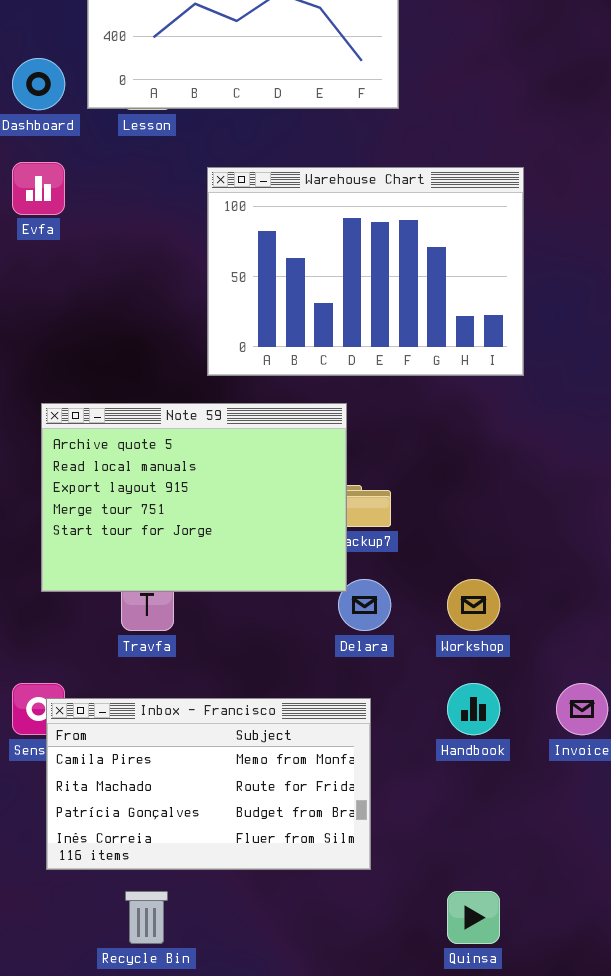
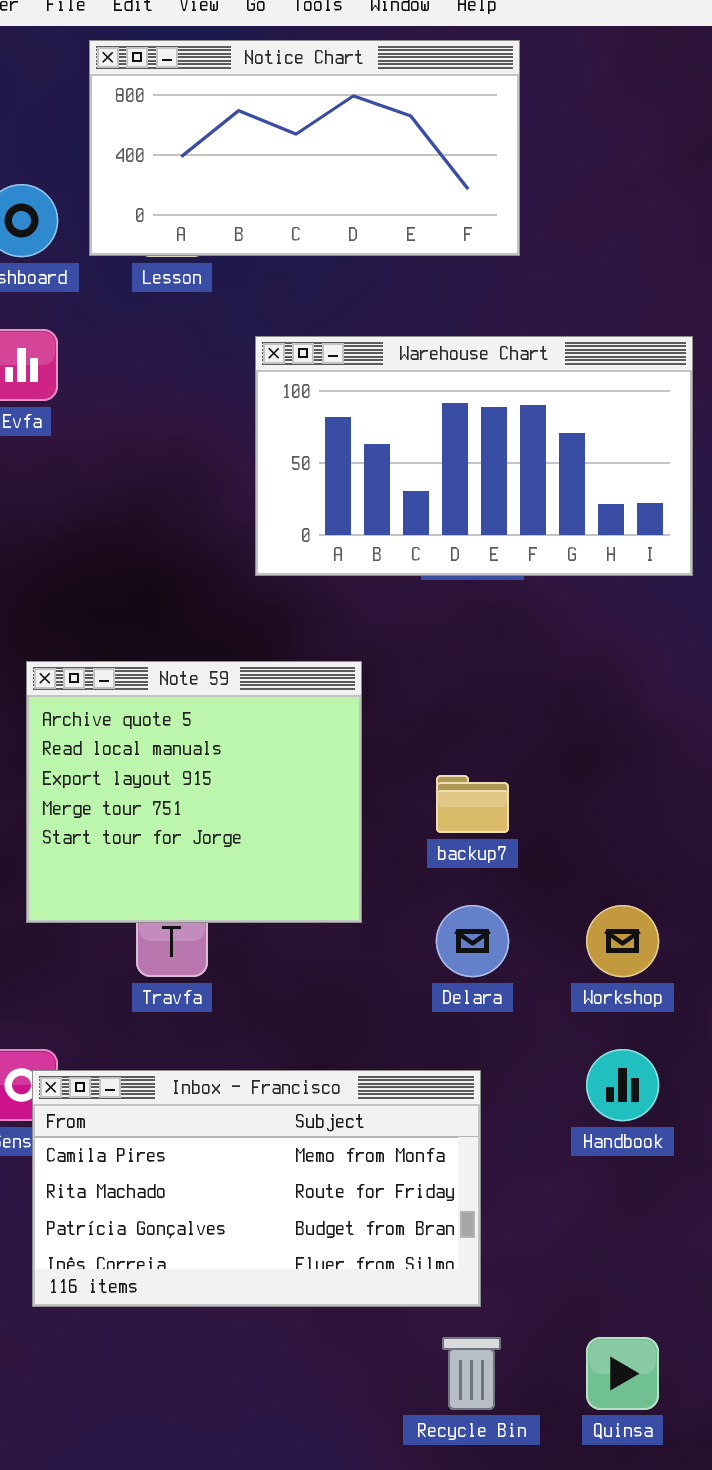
Warehouse Chart: [207,167,524,376] -> [255,336,693,576], resized
Note 59: [41,403,347,592] -> [26,661,362,923], resized
Recycle Bin: [125,891,168,944] -> [442,1337,501,1410], moved

